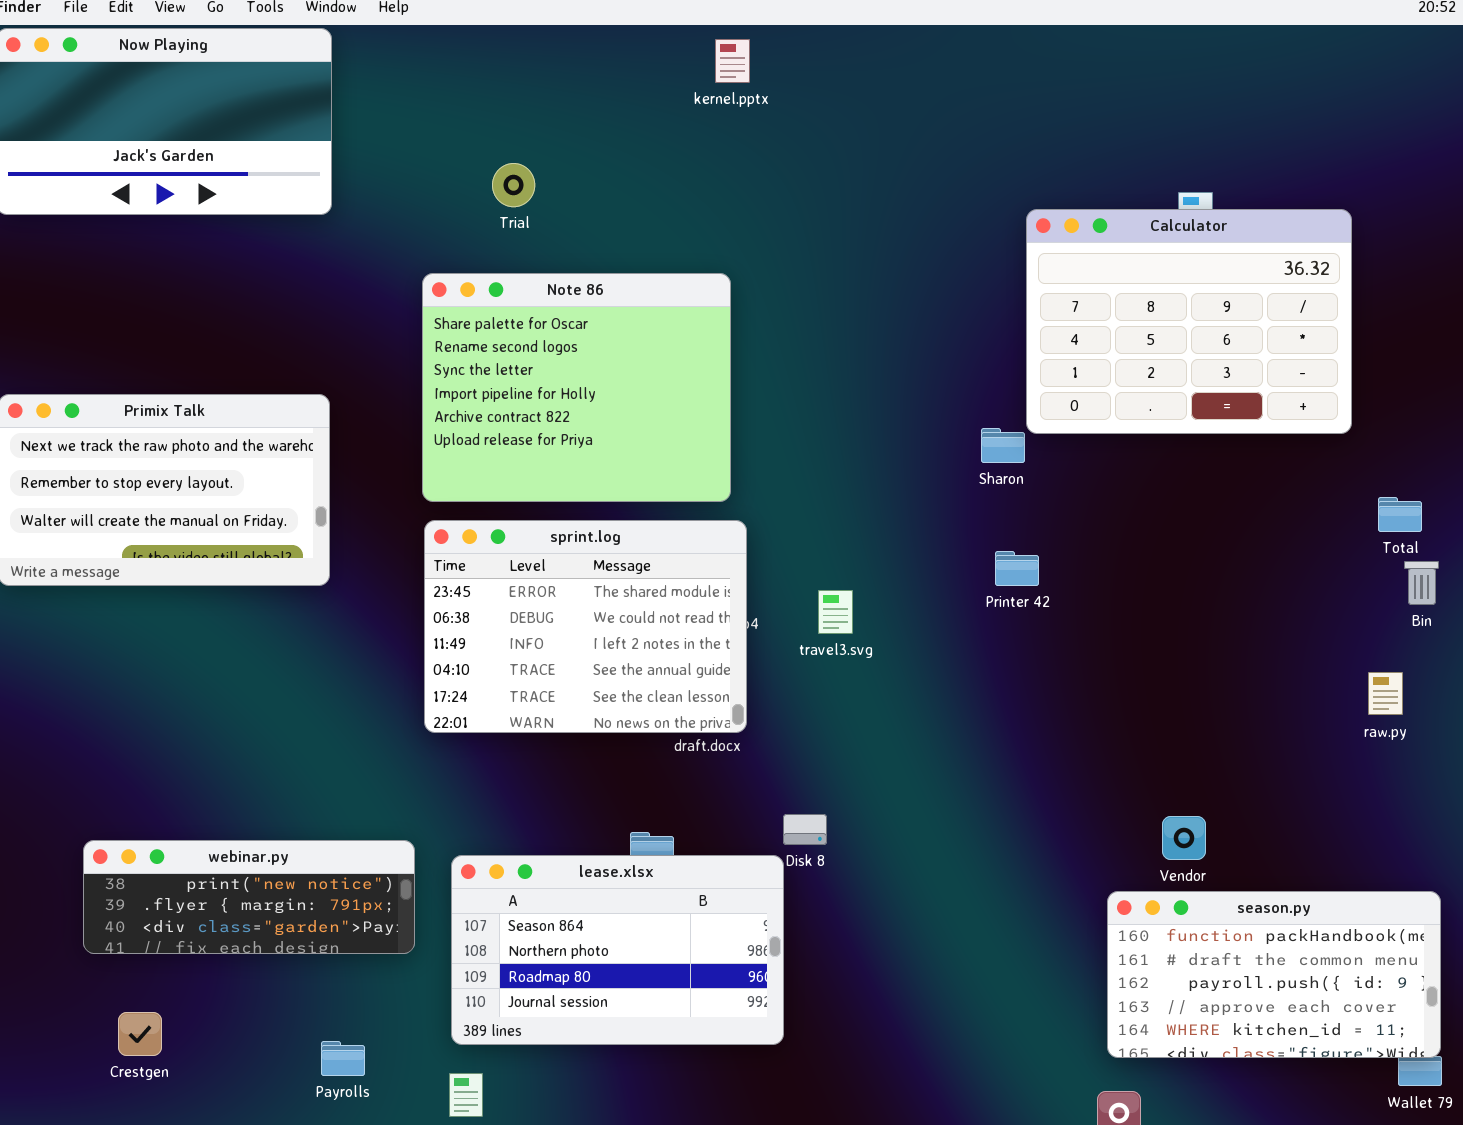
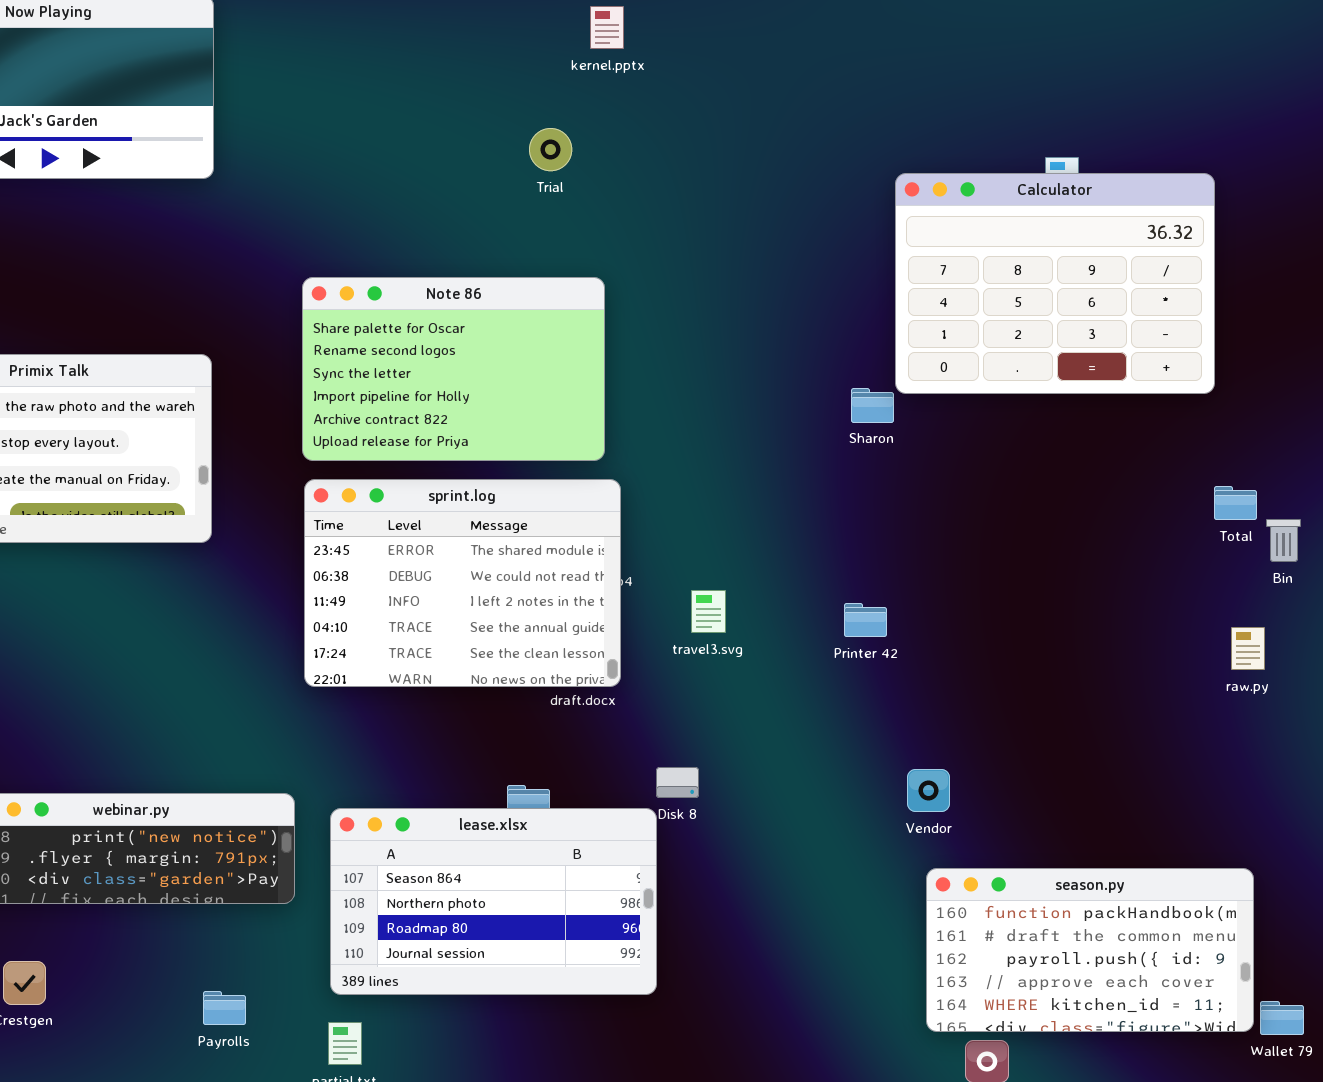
Trial: [492,163,535,207] -> [529,128,572,171], moved
Note 86: [422,273,731,502] -> [302,277,605,461], resized
Total: [1378,497,1422,532] -> [1214,486,1257,520], moved
Printer 42: [995,551,1039,586] -> [844,603,887,637], moved
travel3.svg: [818,590,853,634] -> [691,590,726,633], moved
Vendor: [1162,816,1206,860] -> [907,769,950,812], moved
season.py: [1107,891,1441,1058] -> [926,868,1254,1032], moved

